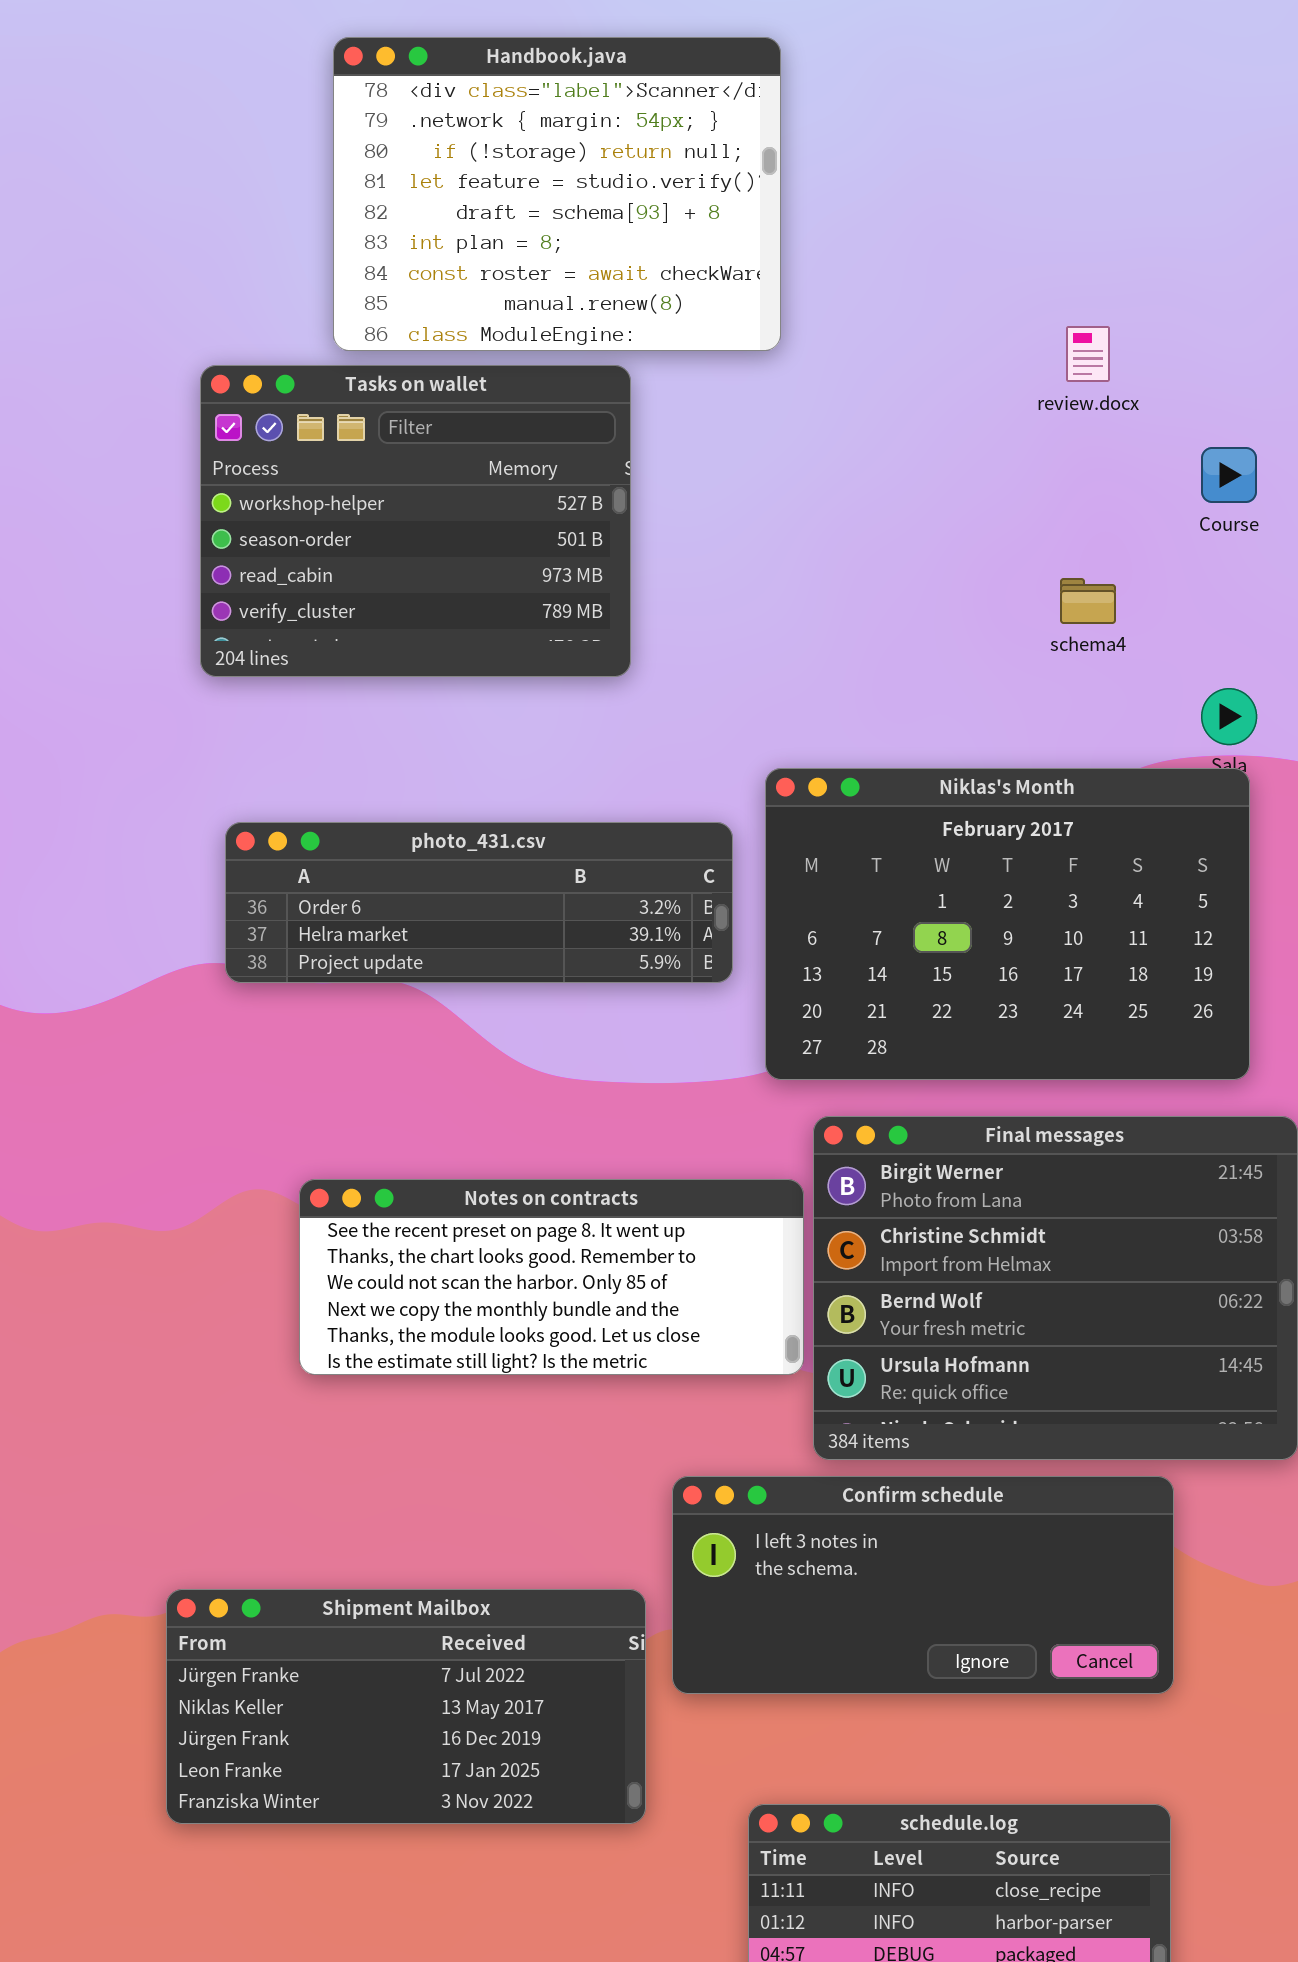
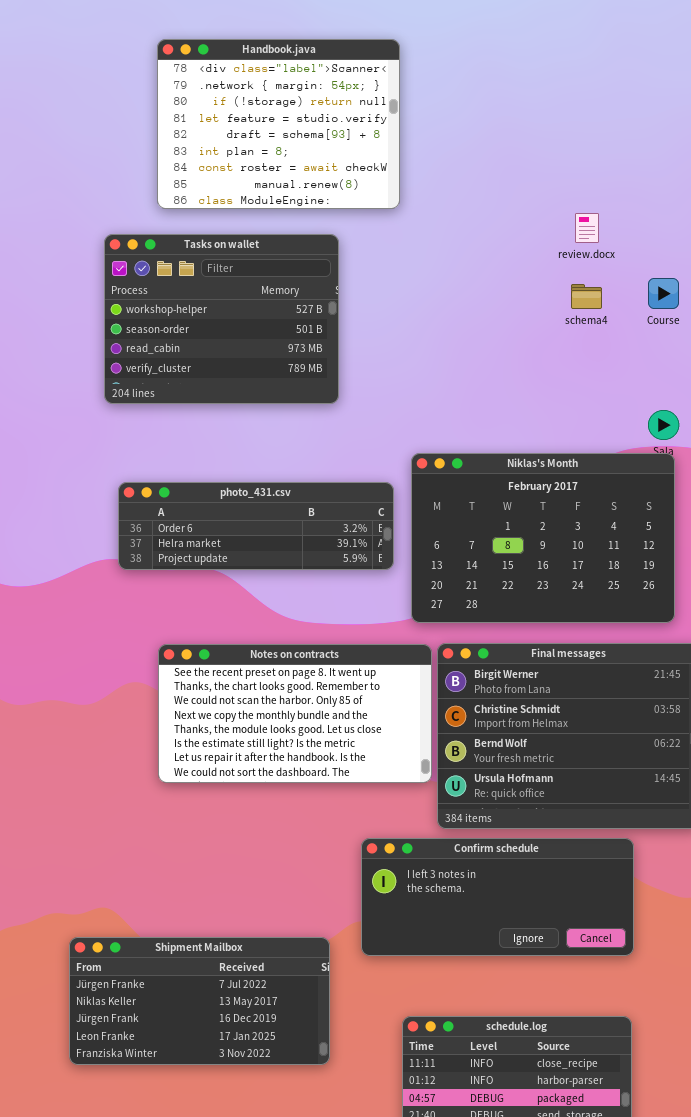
Handbook.java: [333,37,781,351] -> [157,39,400,209], moved
schema4: [1060,578,1116,624] -> [571,284,602,309], moved
Notes on contracts: [299,1179,804,1375] -> [158,644,432,783], resized
Shipment Mailbox: [166,1589,646,1824] -> [69,937,330,1065], moved

